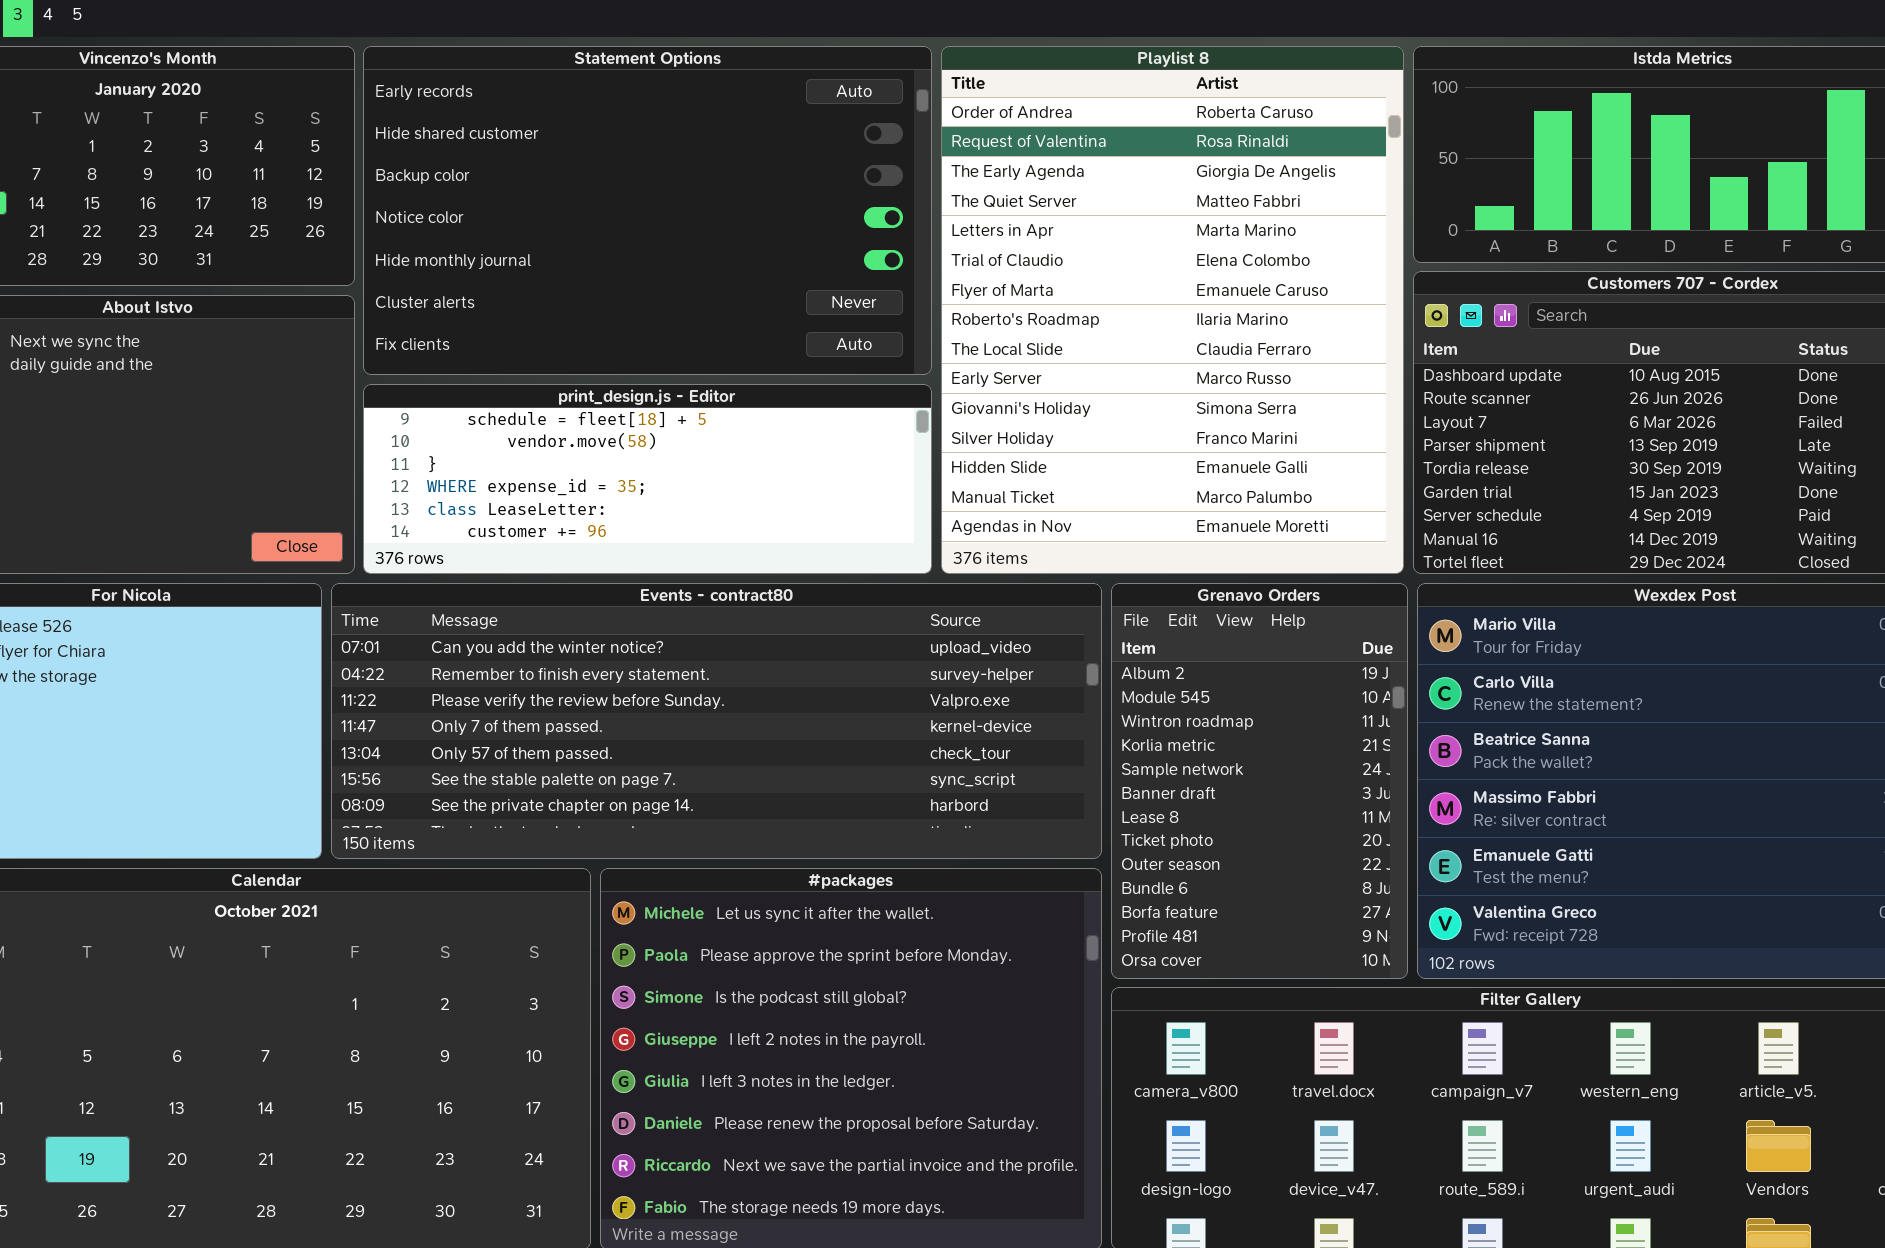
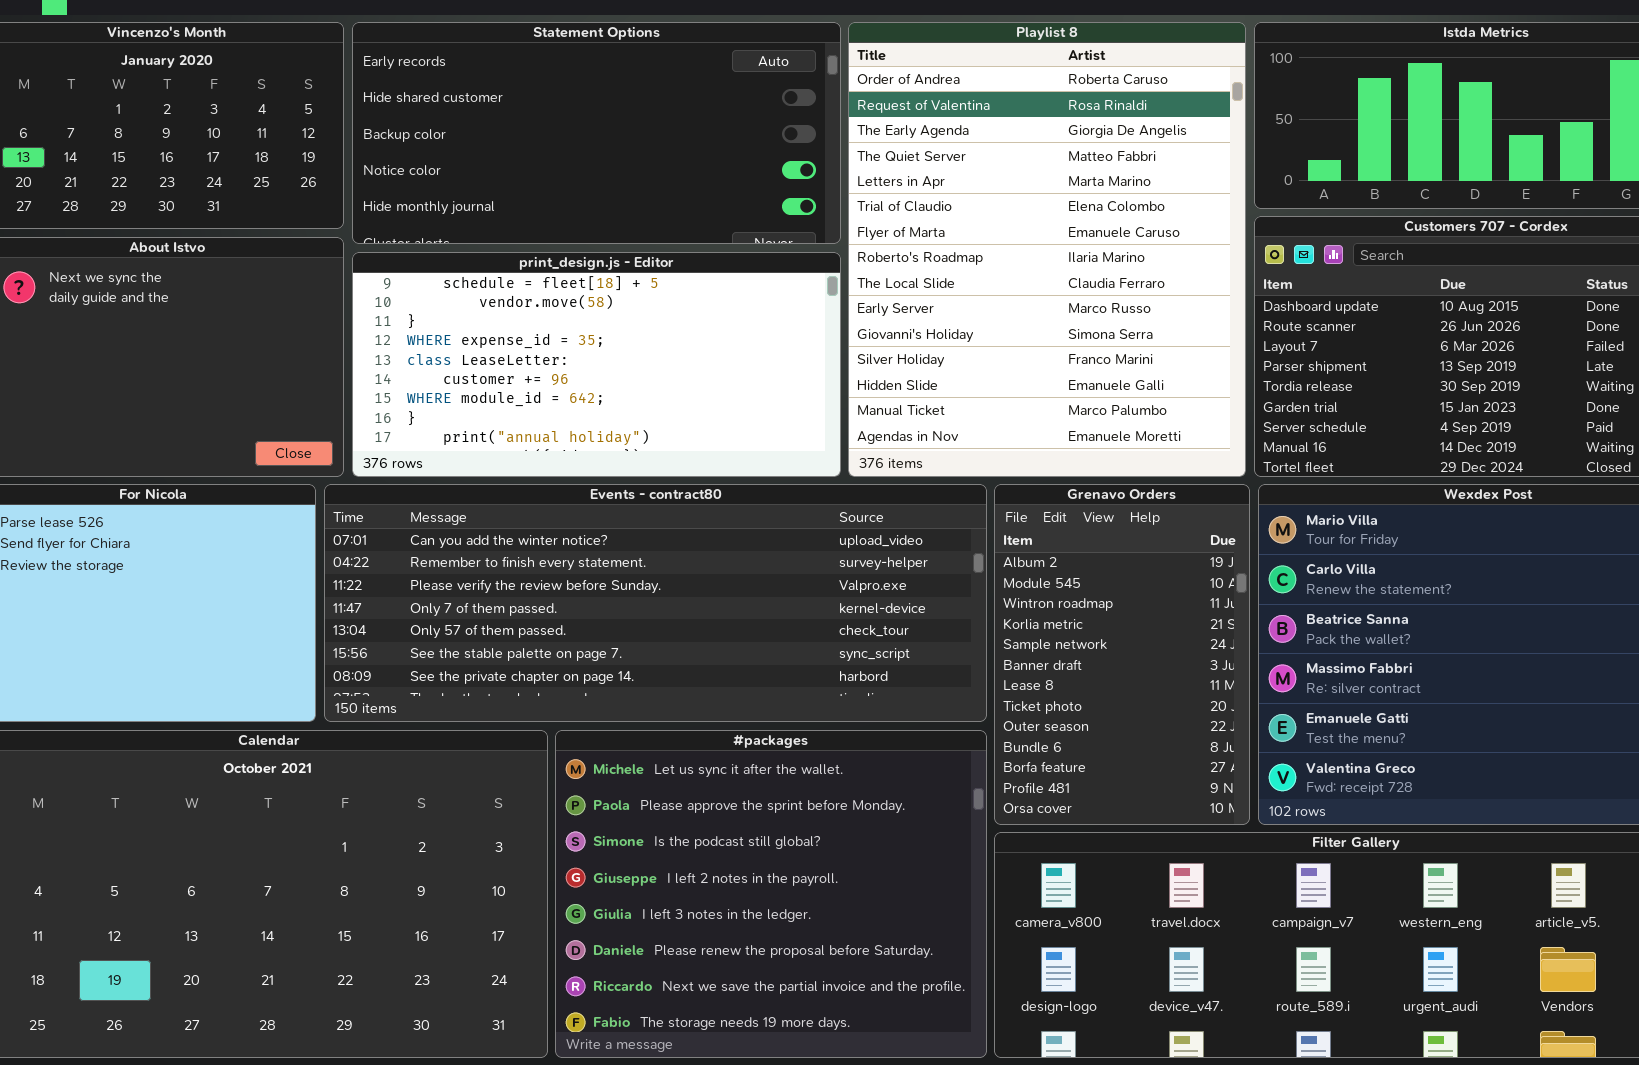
Statement Options: [363,46,932,375] -> [352,22,841,244], resized
print_design.js - Editor: [363,384,932,574] -> [352,252,841,477], resized

